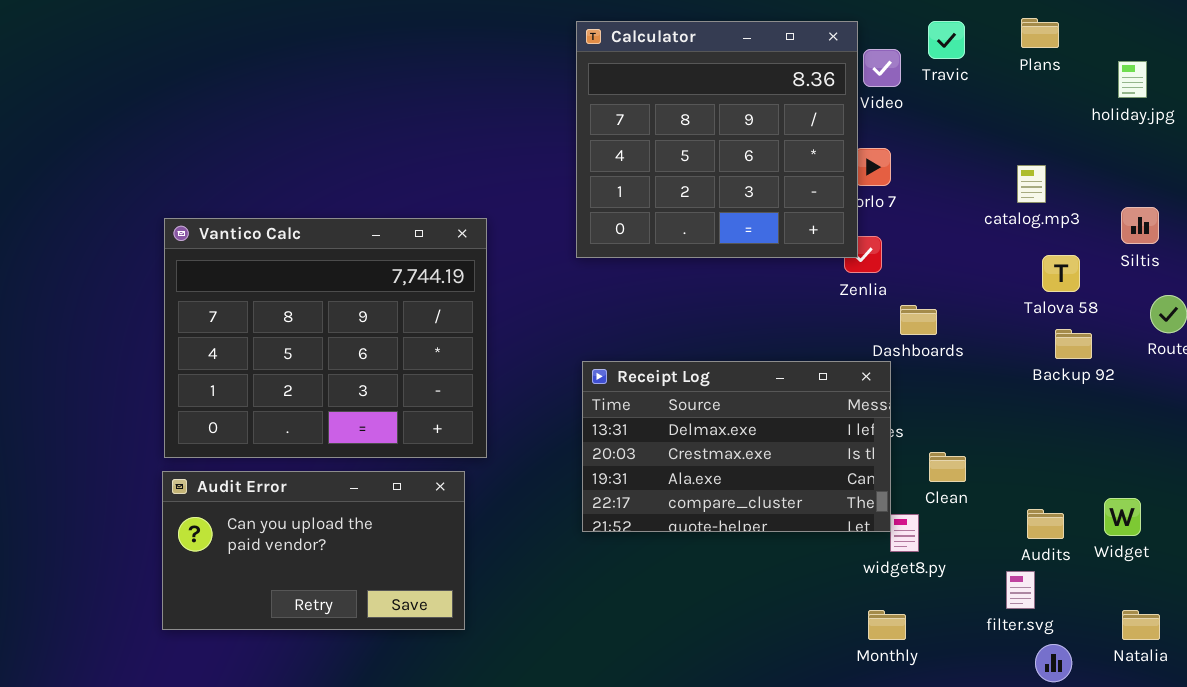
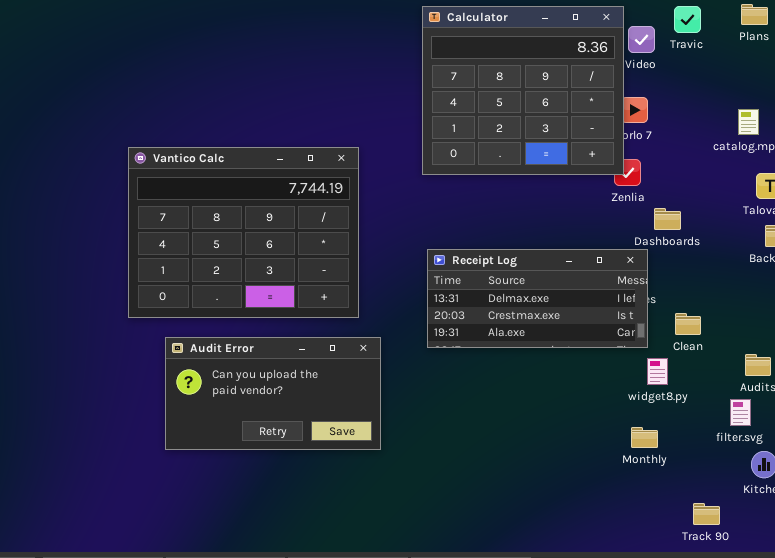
Receipt Log: [582,361,891,532] -> [427,249,648,348], resized
Audit Error: [162,471,465,630] -> [165,337,381,450], moved

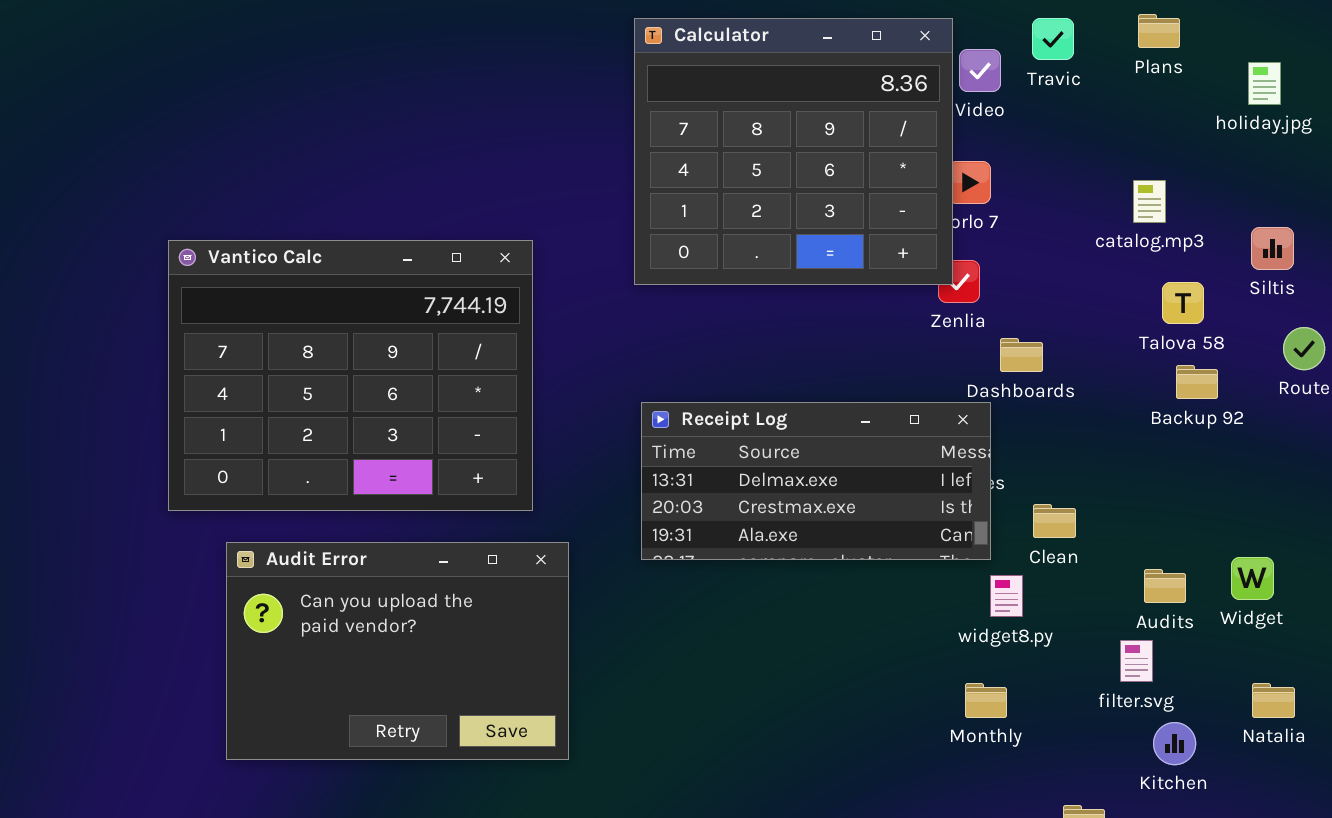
Audit Error: [165,337,381,450] -> [226,542,569,760], resized

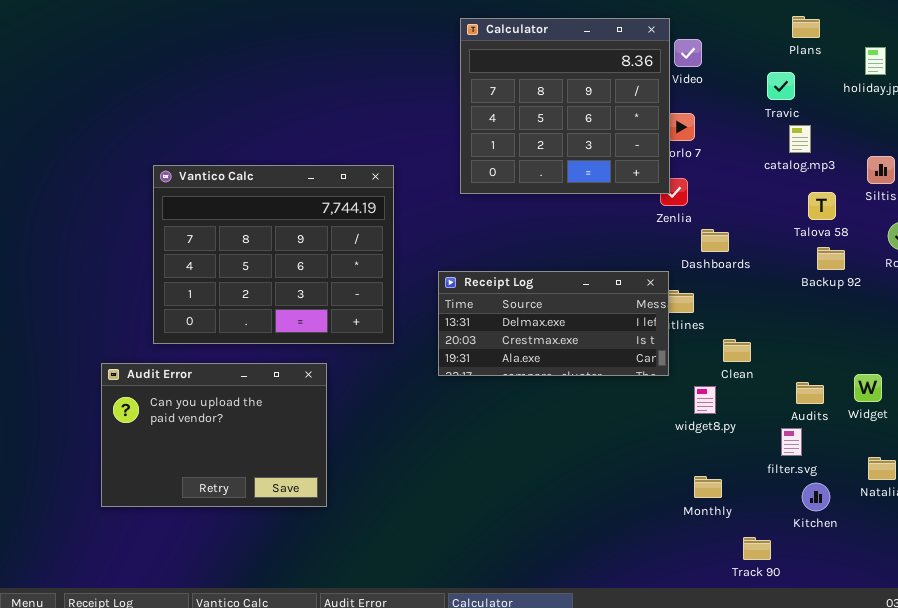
Travic: [1032,18,1074,60] -> [767,72,795,100], moved
Receipt Log: [641,402,991,560] -> [438,271,669,376], moved
Audit Error: [226,542,569,760] -> [101,363,327,507], moved
Monthly: [965,683,1007,718] -> [694,476,722,498], moved

